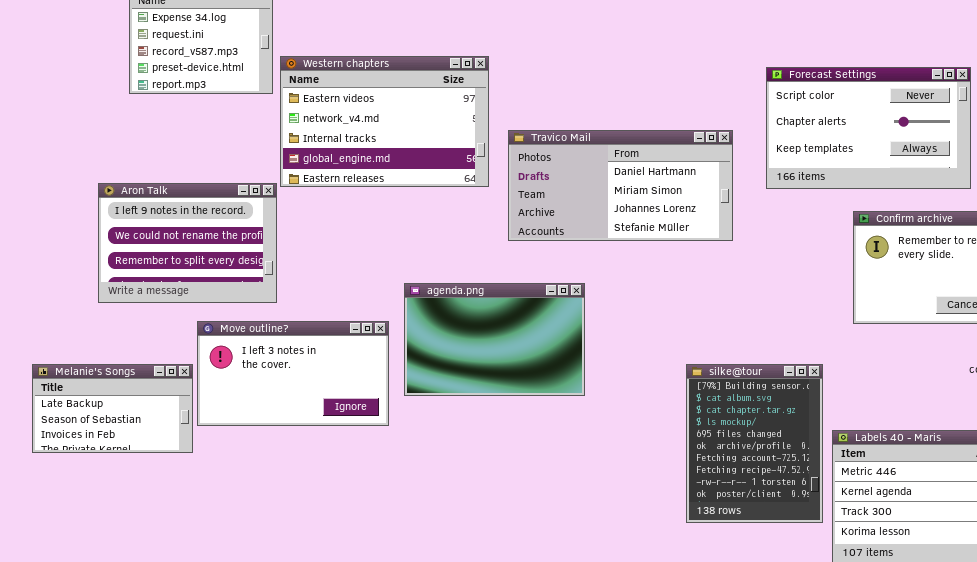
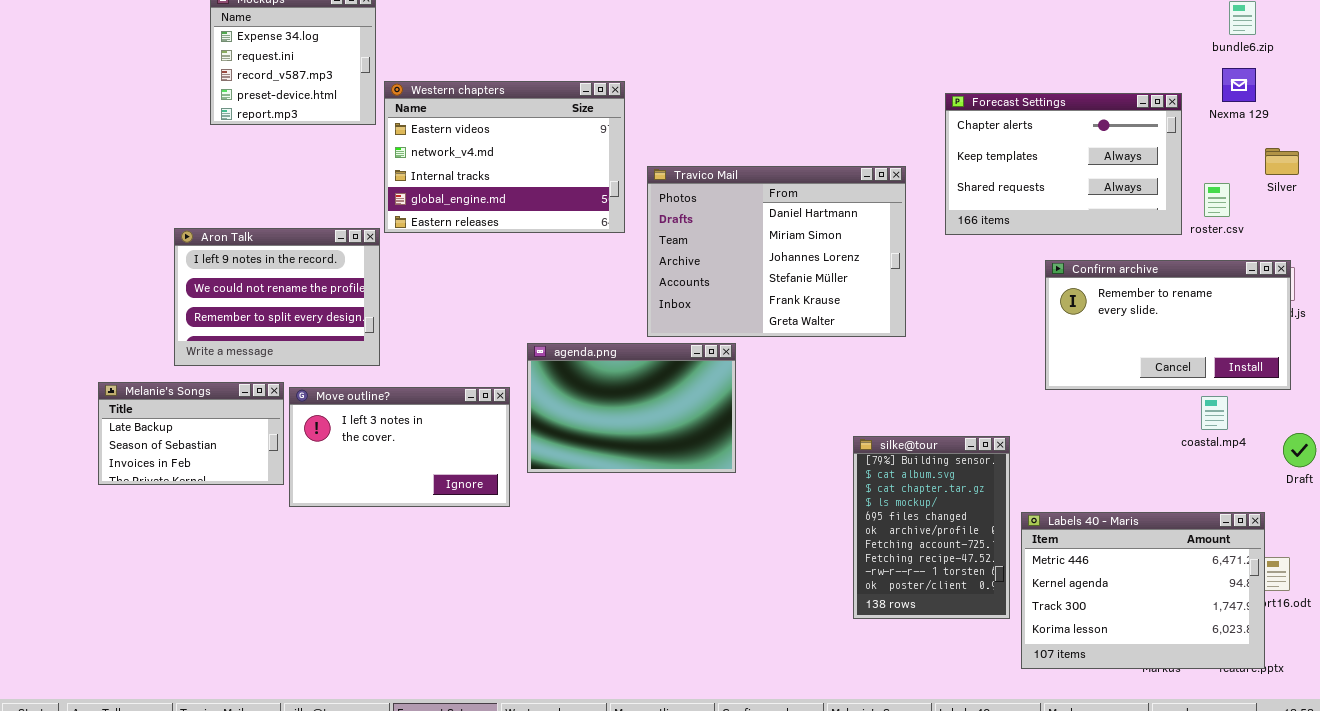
Forecast Settings: [766,67,971,189] -> [945,93,1182,235], scrolled down 1 row
Travico Mail: [508,130,733,241] -> [647,166,906,337], resized
Melanie's Songs: [32,364,193,453] -> [98,382,284,485], moved

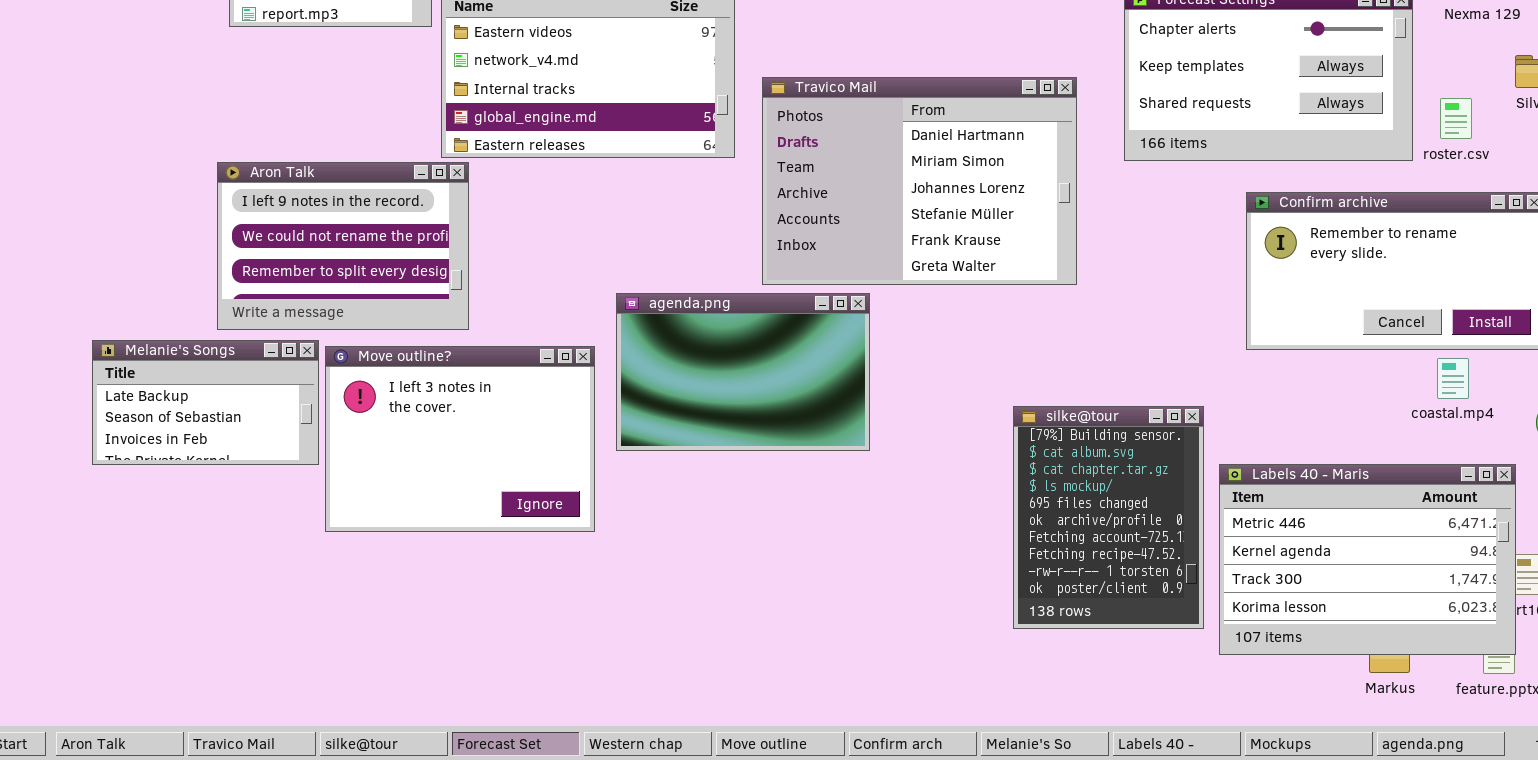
Aron Talk: [174,228,380,366] -> [217,162,469,330], moved
Move outline?: [289,387,510,507] -> [325,346,595,532], resized
Labels 40 - Maris: [1021,512,1265,669] -> [1219,464,1516,655], moved

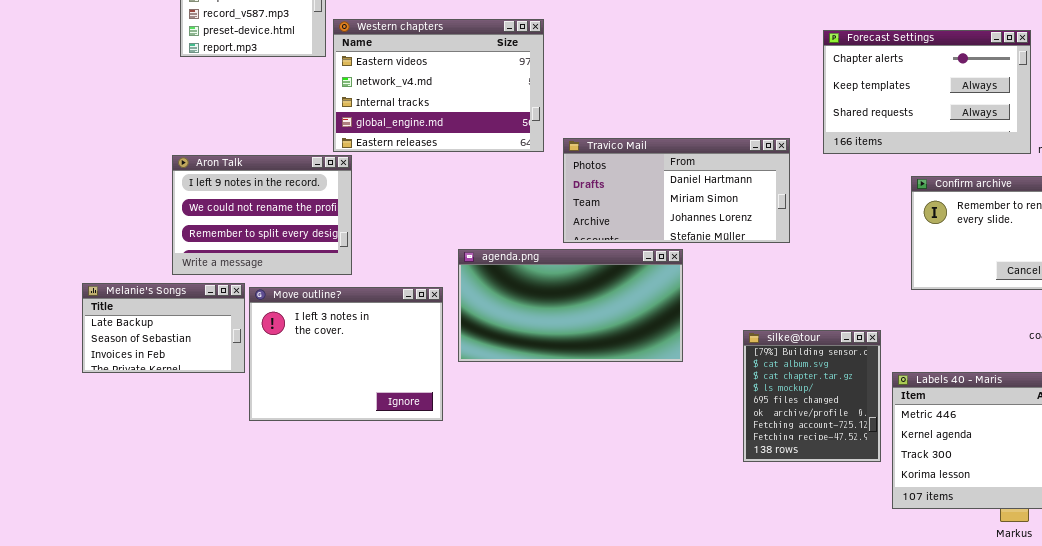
Travico Mail: [762,77,1077,285] -> [563,138,790,243], resized
agenda.png: [616,293,870,451] -> [458,249,683,362], resized
silke@tour: [1013,406,1204,629] -> [743,330,881,462], resized

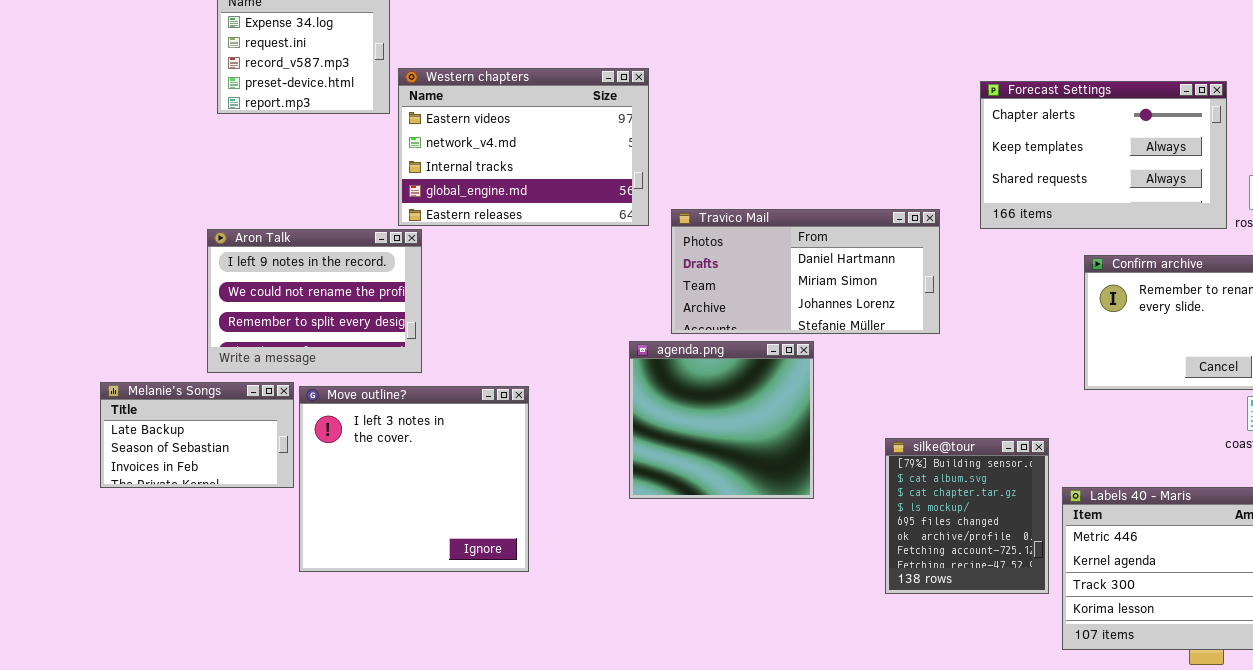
agenda.png: [458,249,683,362] -> [629,341,814,499], resized
Move outline?: [249,287,443,421] -> [299,386,529,572], resized

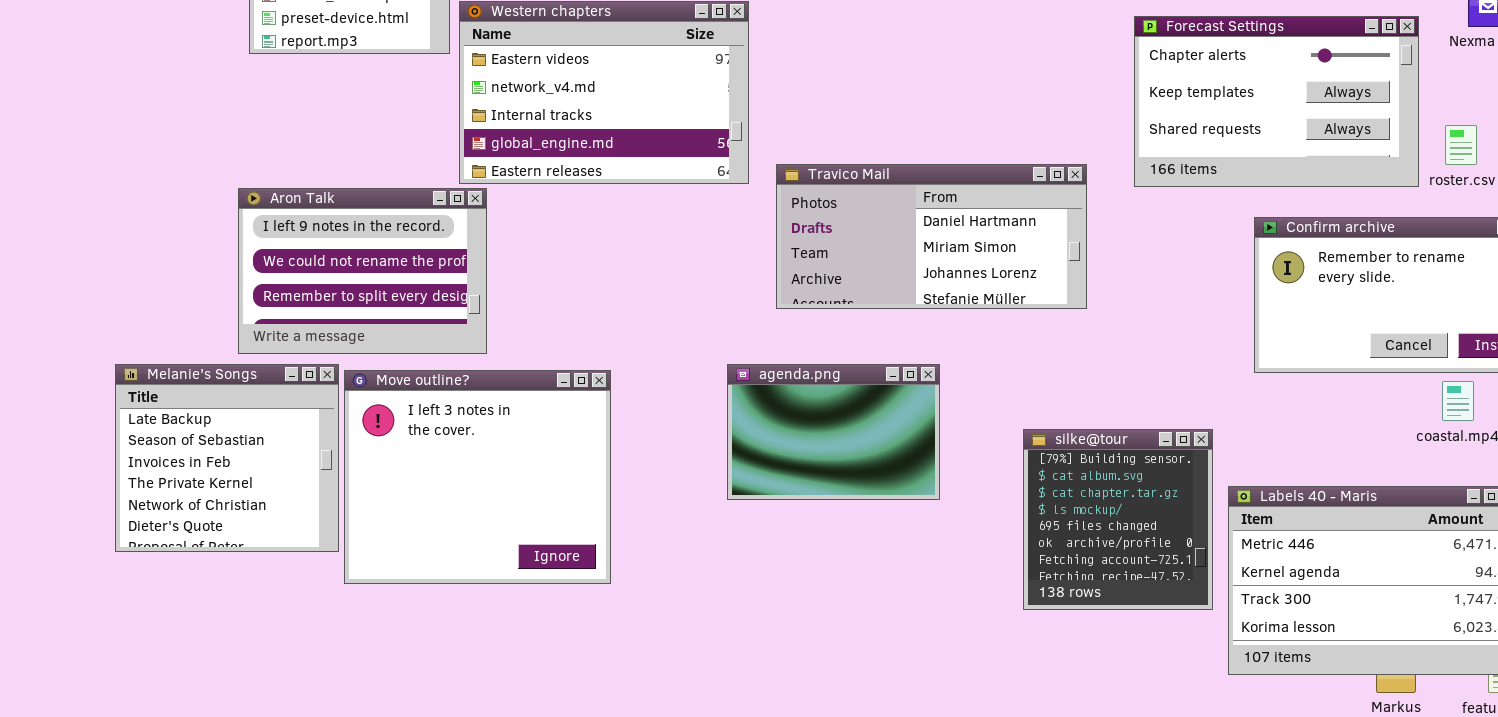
agenda.png: [629,341,814,499] -> [727,364,940,500], resized
Melanie's Songs: [100,382,294,488] -> [115,364,339,552], resized

